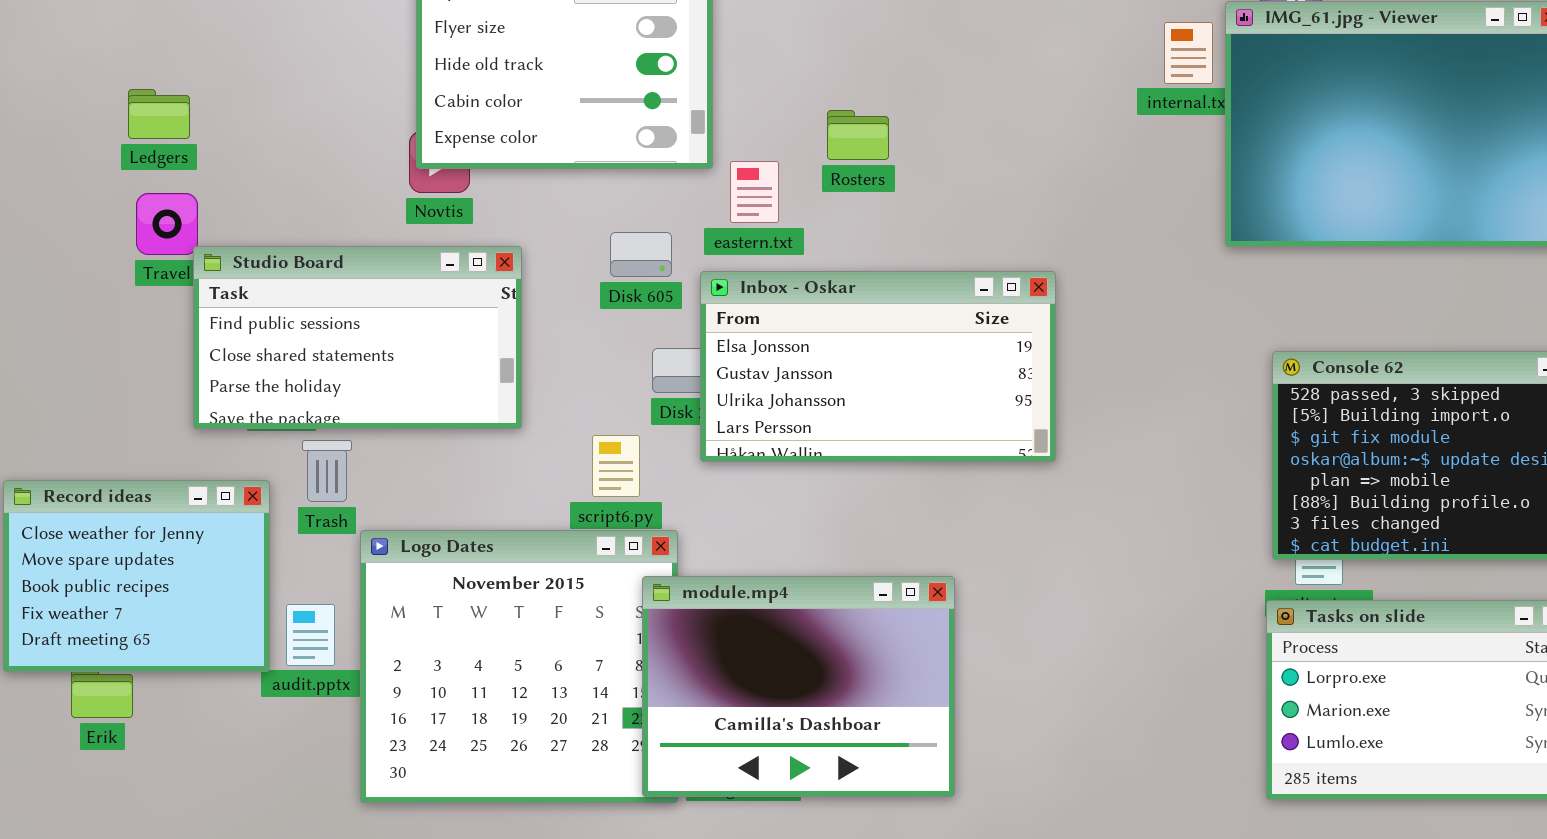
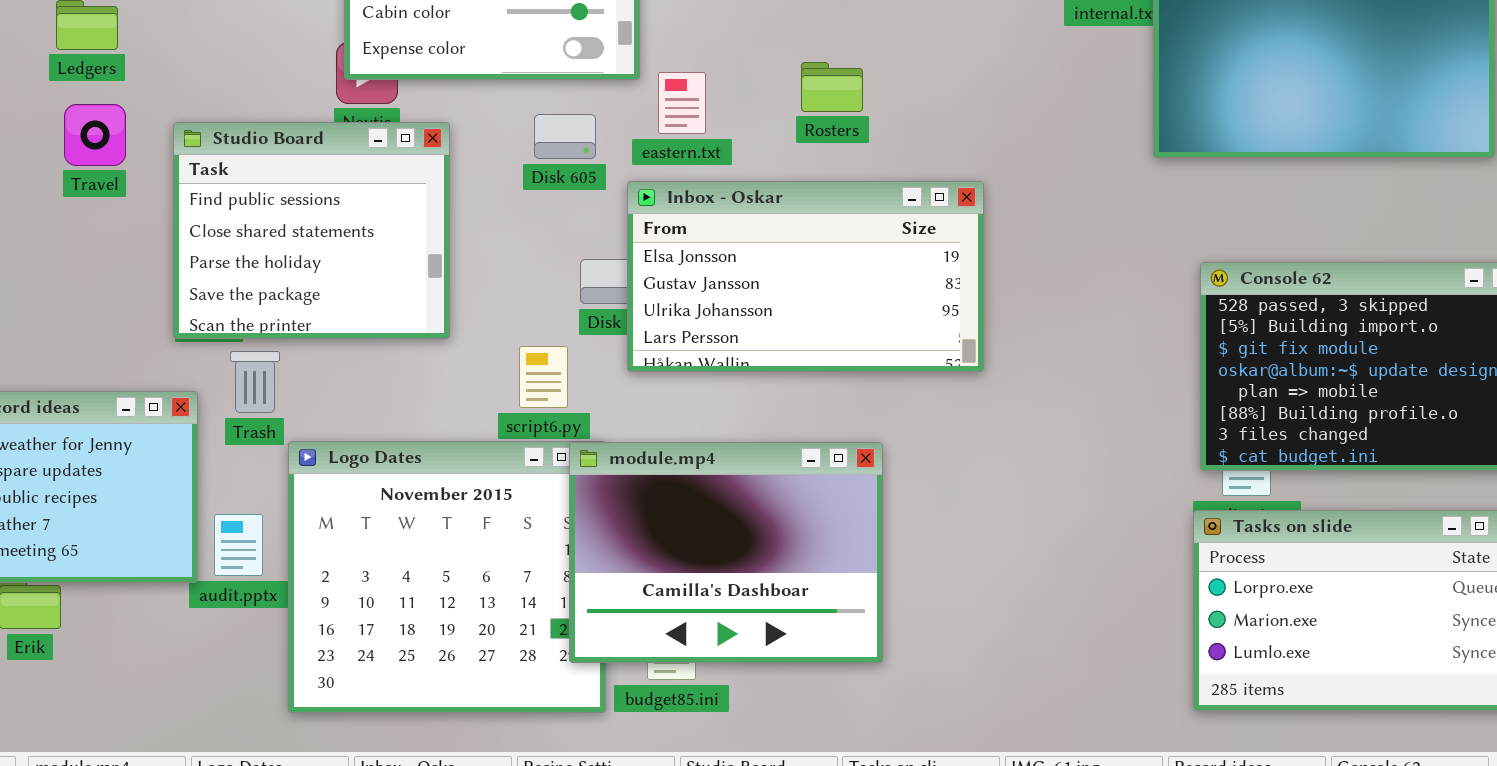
Rosters: [827,110,889,160] -> [801,62,863,112], moved
Disk 605: [610,232,672,277] -> [534,114,596,159], moved
Studio Board: [193,246,522,429] -> [173,122,450,339], resized
module.mp4: [642,576,955,797] -> [569,442,883,663], moved

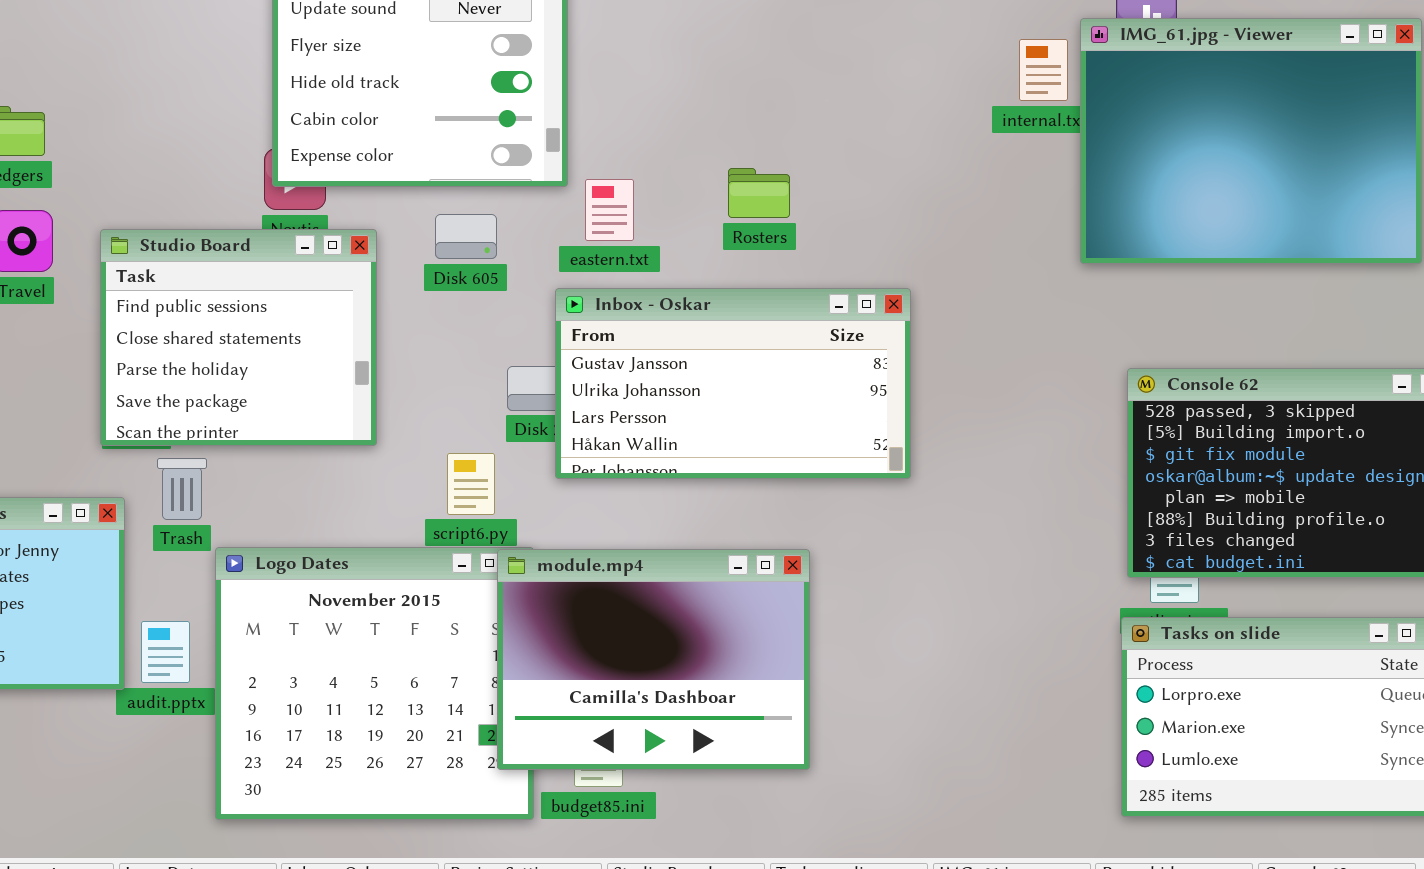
Disk 605: [534,114,596,159] -> [435,214,497,259], moved
Inbox - Oskar: [627,181,984,372] -> [555,288,911,479], scrolled down 1 row

